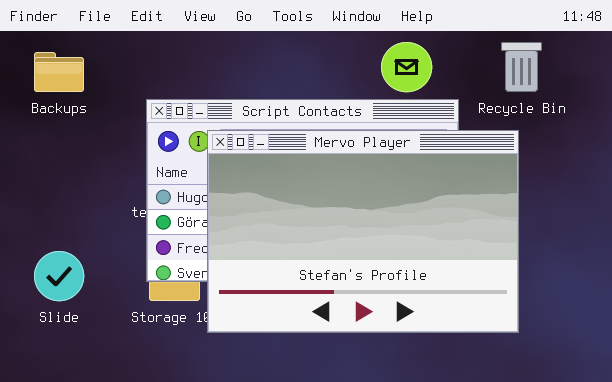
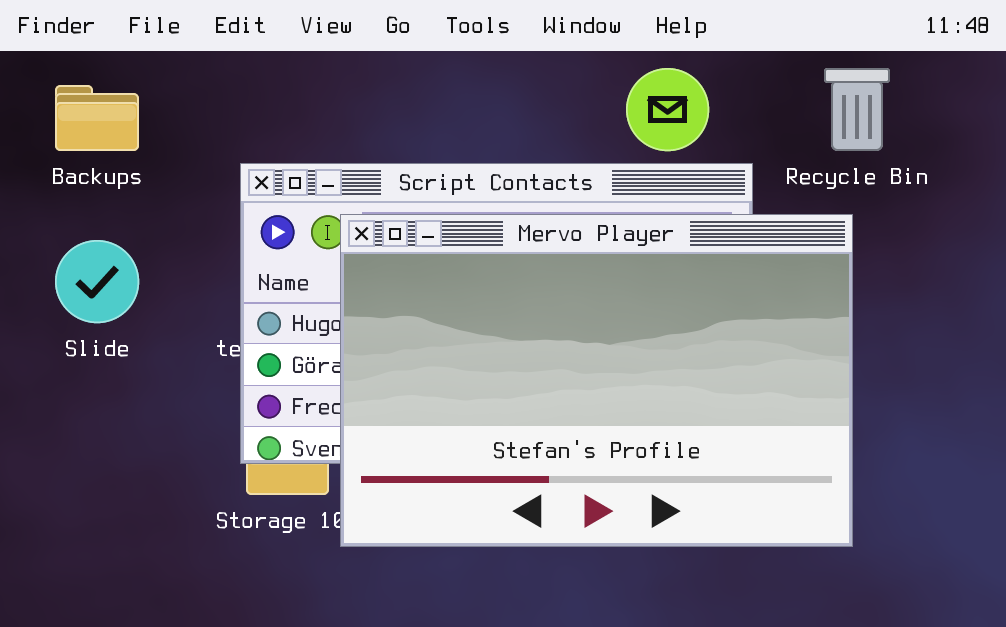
Slide: [34,251,84,301] -> [55,240,139,323], moved

